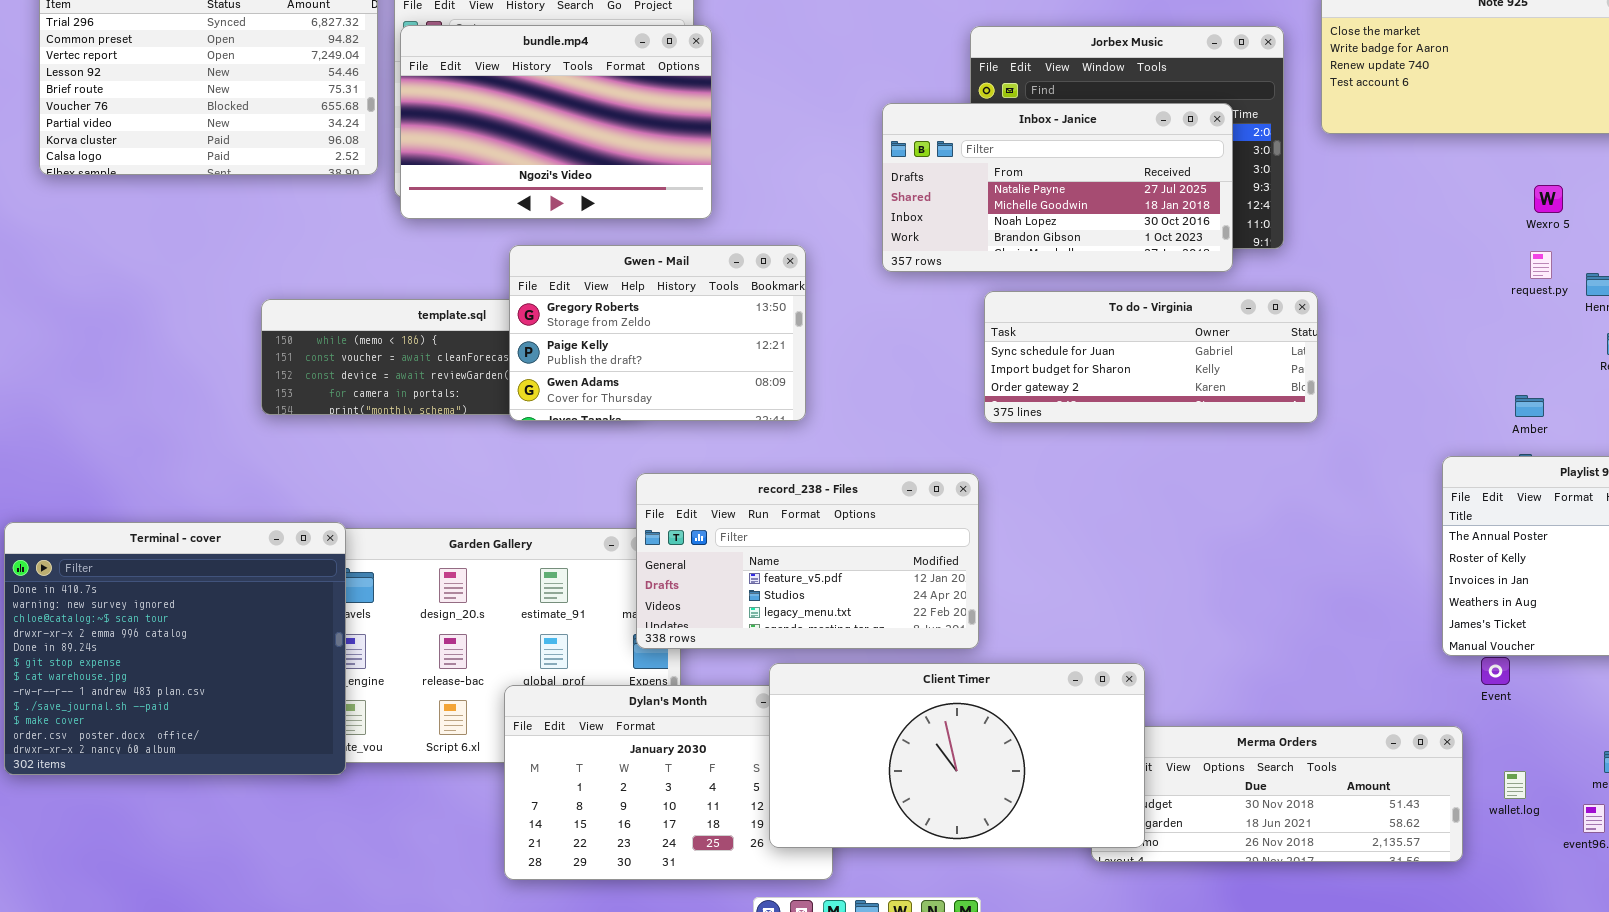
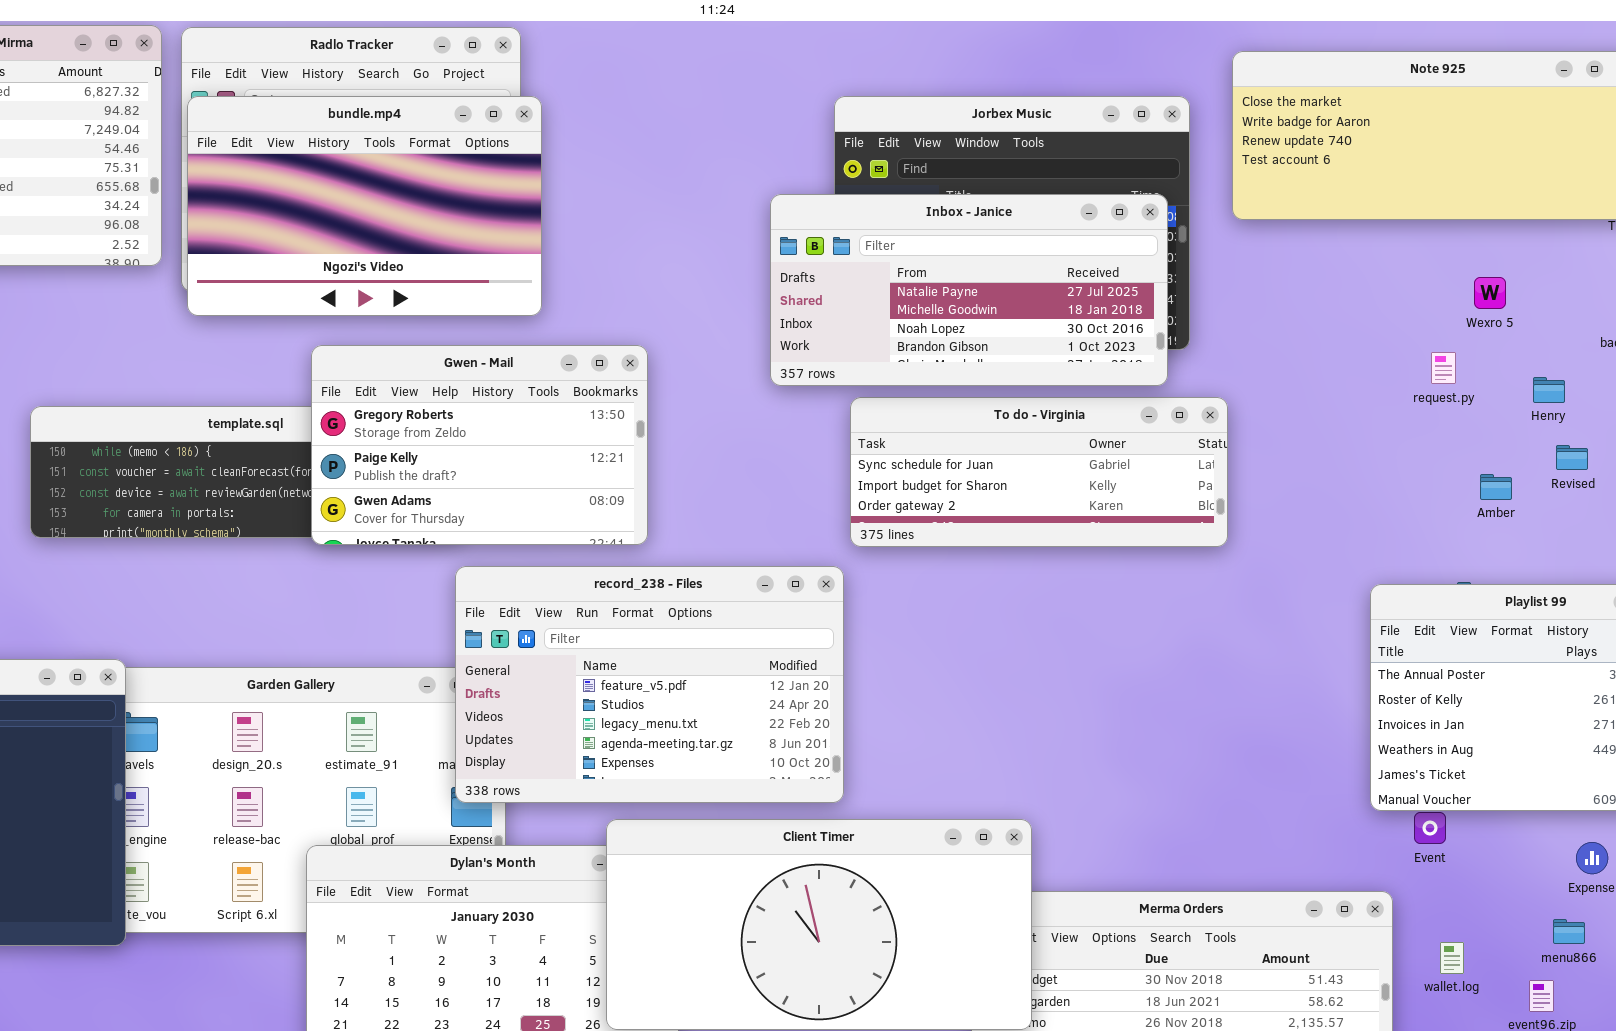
Inbox - Janice: [882,103,1233,272] -> [770,194,1168,386], moved
request.py: [1530,251,1552,279] -> [1431,352,1456,384], moved
Amber: [1515,395,1544,417] -> [1480,474,1512,500], moved
record_238 - Files: [636,473,979,649] -> [455,566,844,803], resized

